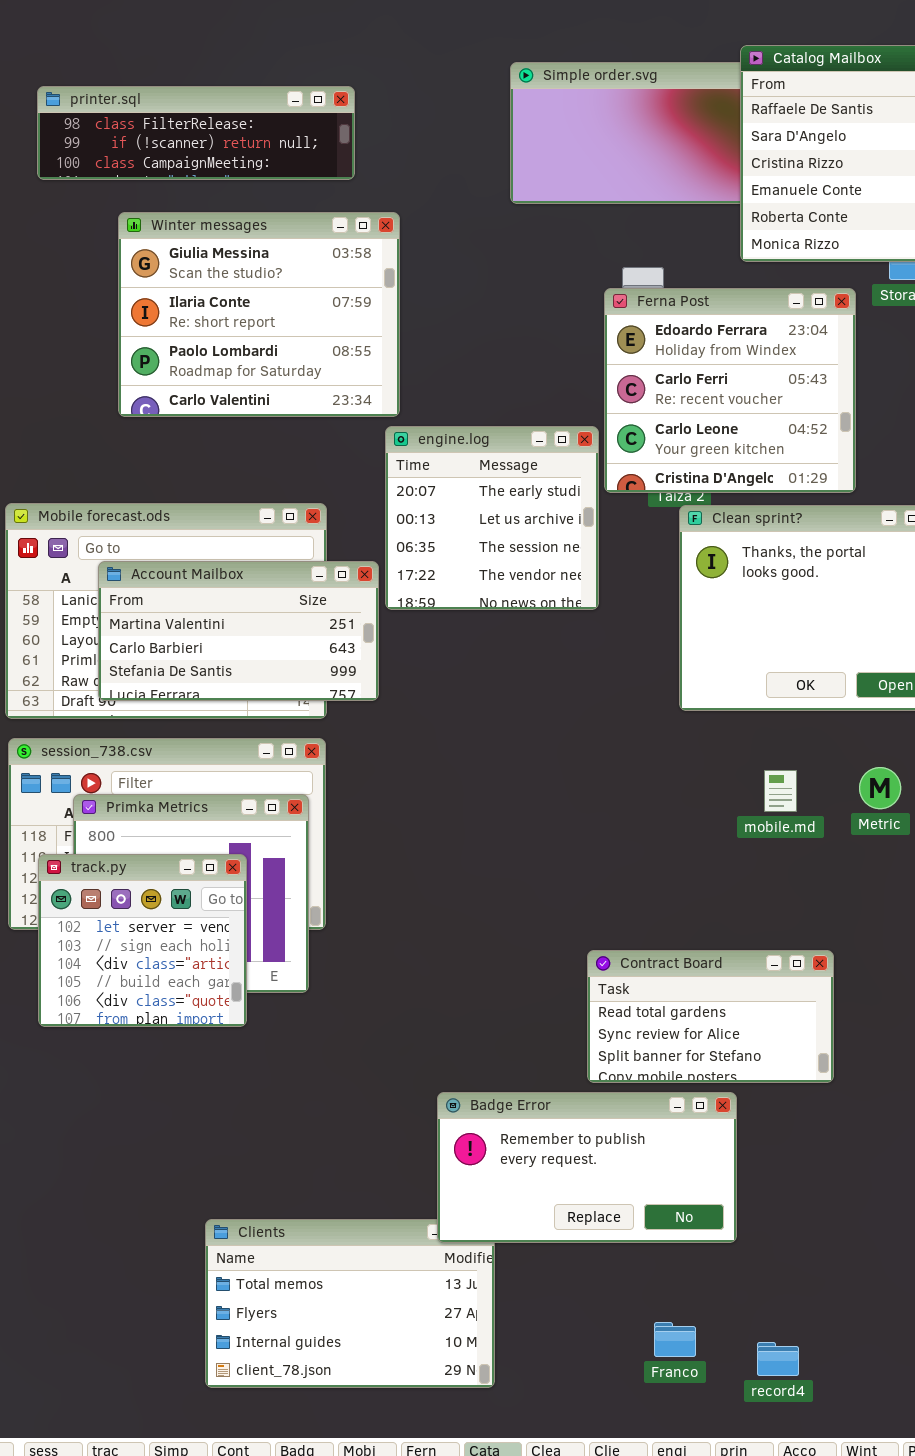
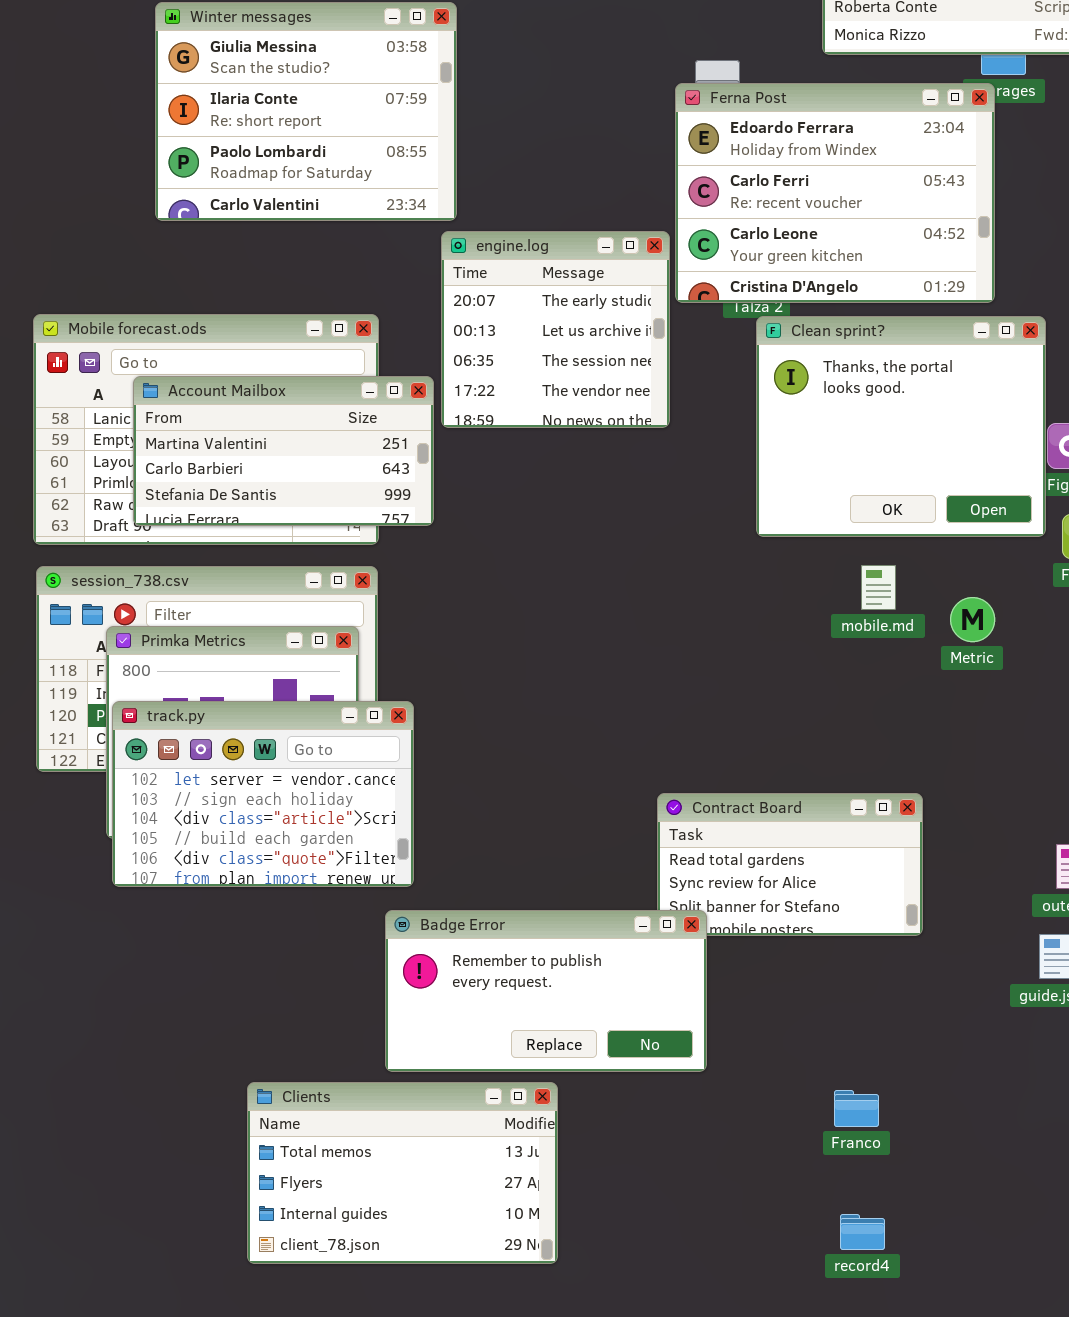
Ferna Post: [604,288,856,493] -> [675,83,995,303], resized
mobile.md: [764,770,797,812] -> [861,565,896,610], moved
track.py: [38,854,247,1027] -> [112,701,414,887], moved, resized
Badge Error: [437,1092,737,1243] -> [385,910,707,1072], moved
Franco: [654,1322,696,1357] -> [834,1090,879,1127], moved

